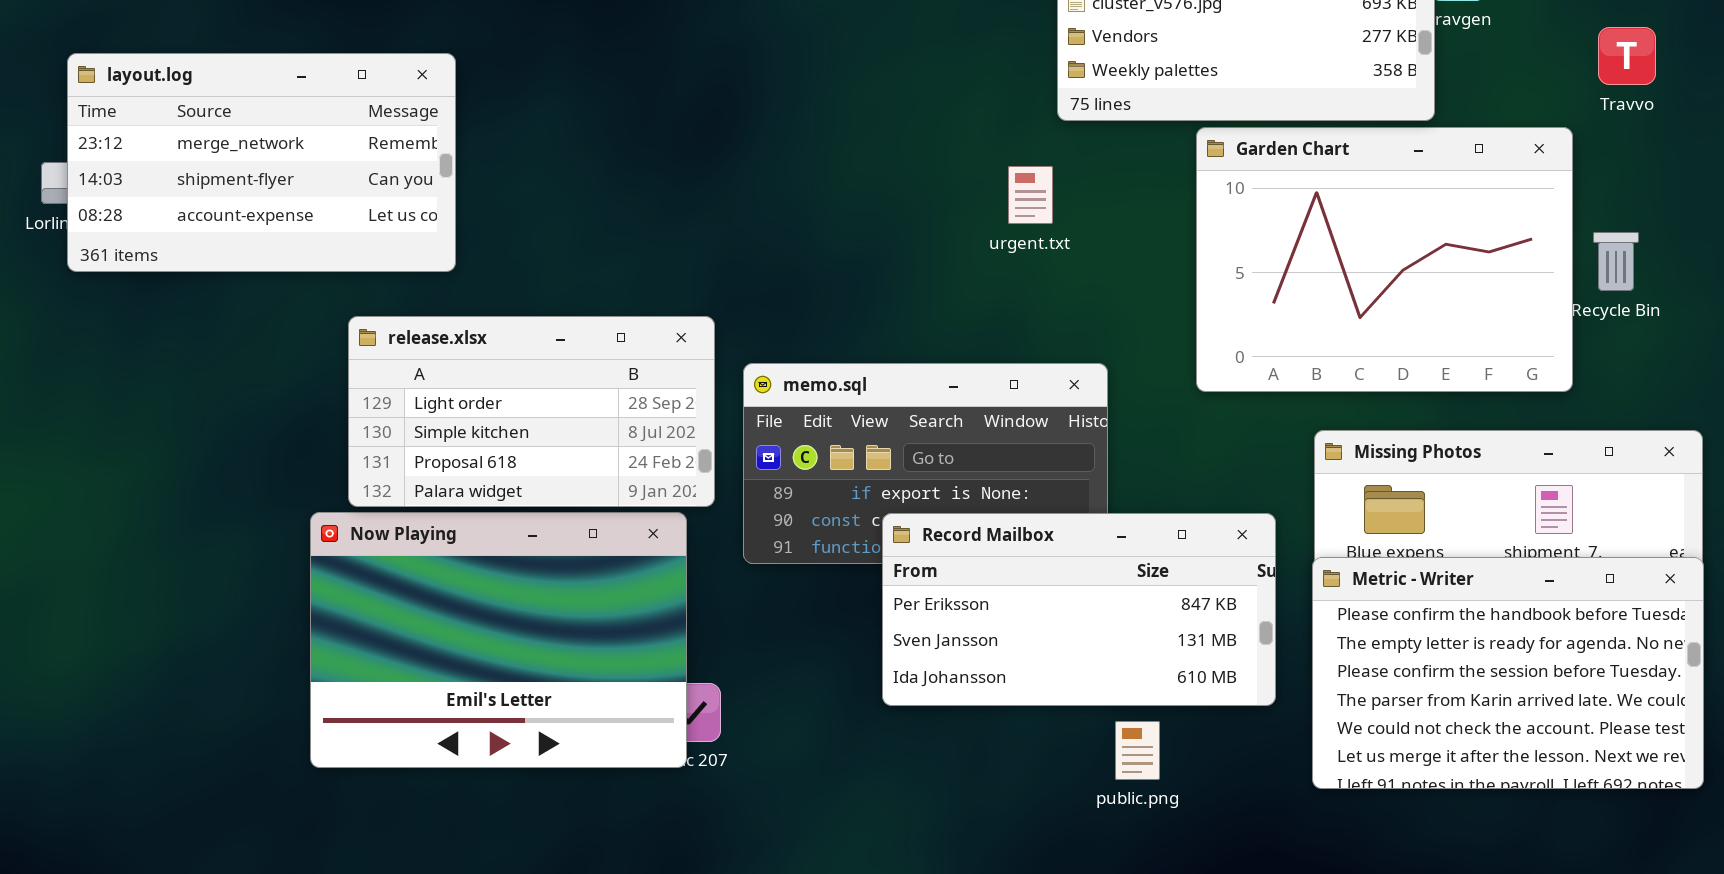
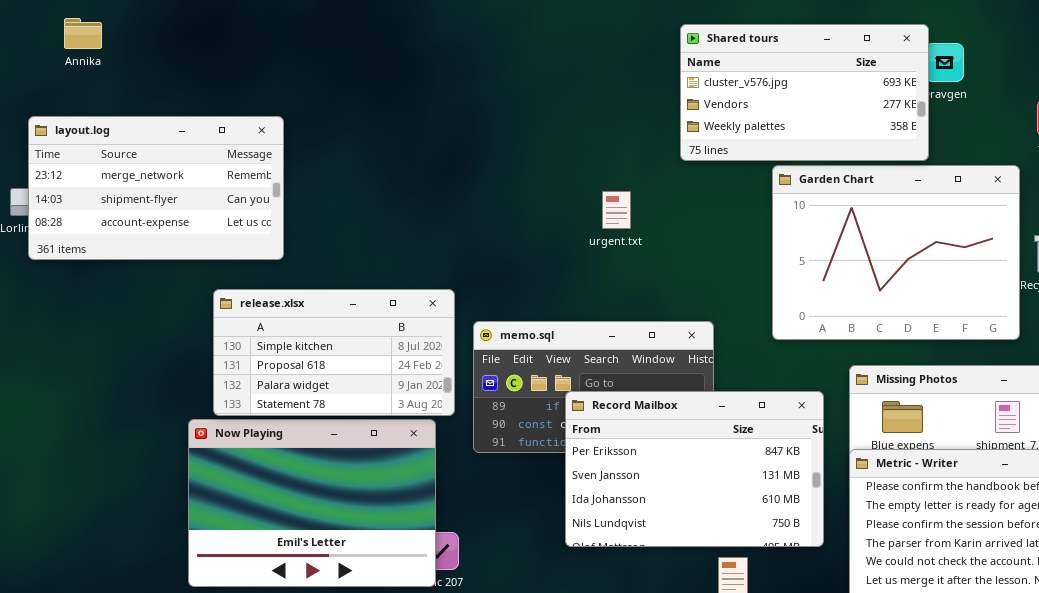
urgent.txt: [1008,166,1053,224] -> [602,191,631,229], moved
release.xlsx: [348,316,715,507] -> [213,289,455,416], scrolled down 1 row
Record Mailbox: [882,513,1276,706] -> [565,391,824,547], resized

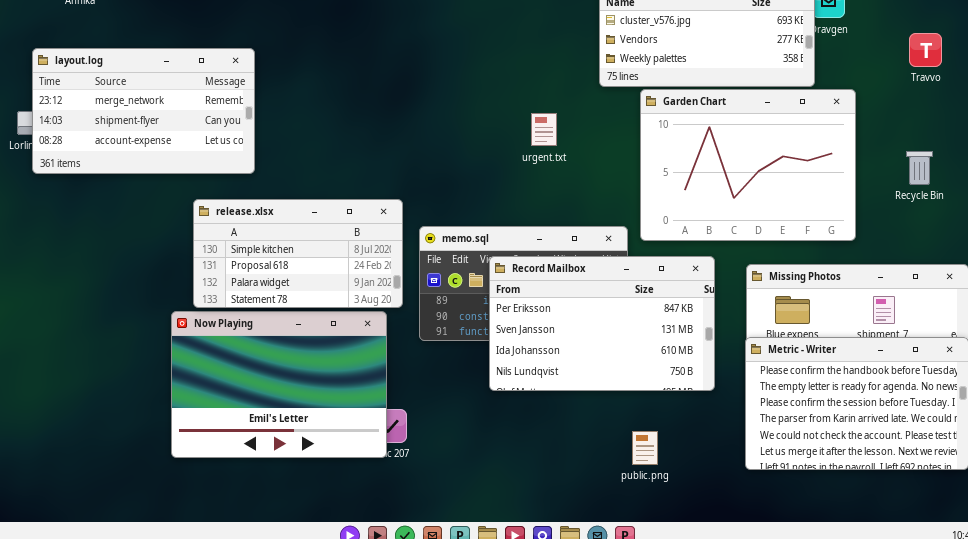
Garden Chart: [772,165,1020,340] -> [640,89,856,241], moved
Record Mailbox: [565,391,824,547] -> [489,256,715,391], moved

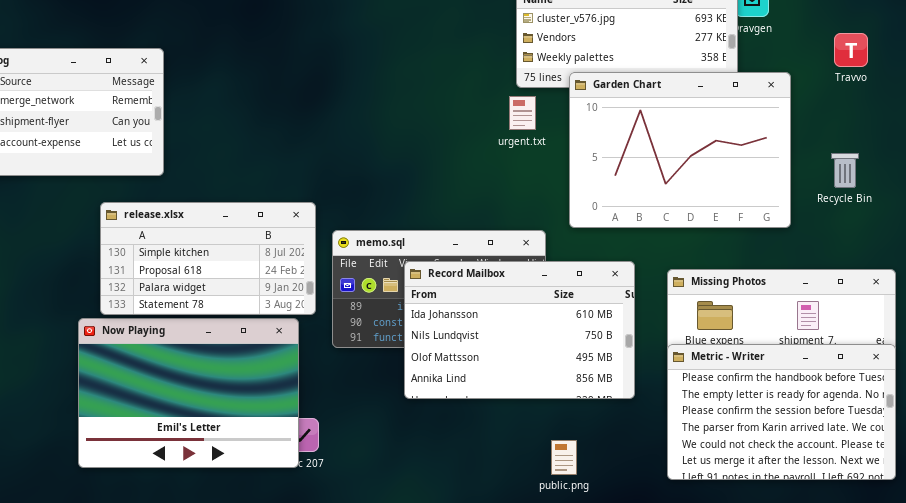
Garden Chart: [640,89,856,241] -> [569,72,791,228], moved
urgent.txt: [531,113,557,146] -> [509,96,536,130], moved
Record Mailbox: [489,256,715,391] -> [404,261,635,399], scrolled down 2 rows

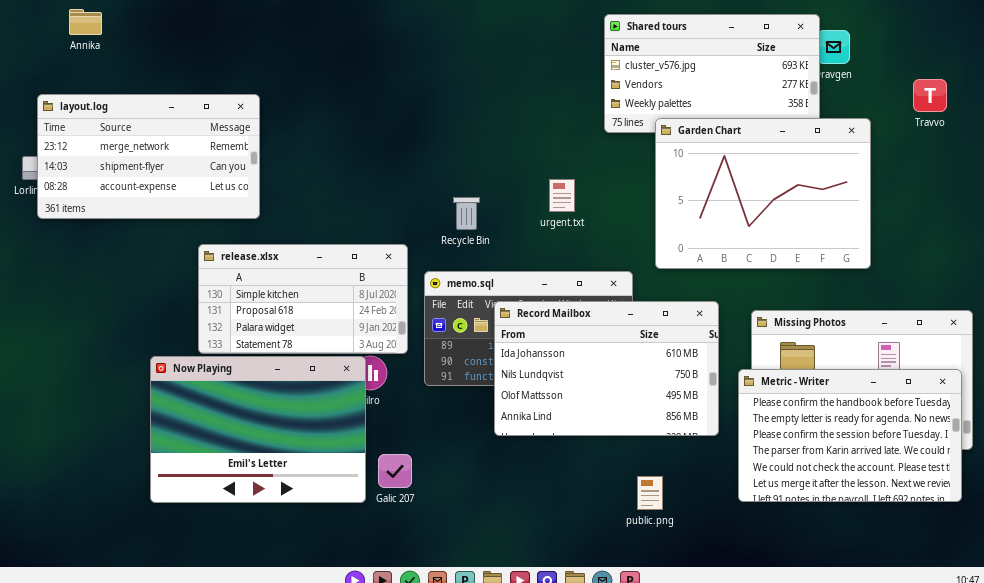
urgent.txt: [509,96,536,130] -> [549,179,575,212], moved
Recycle Bin: [831,153,859,188] -> [453,197,480,230], moved
Now Playing: [78,318,299,468] -> [150,356,366,503], moved
Metric - Writer: [667,344,896,480] -> [738,369,962,502], moved

